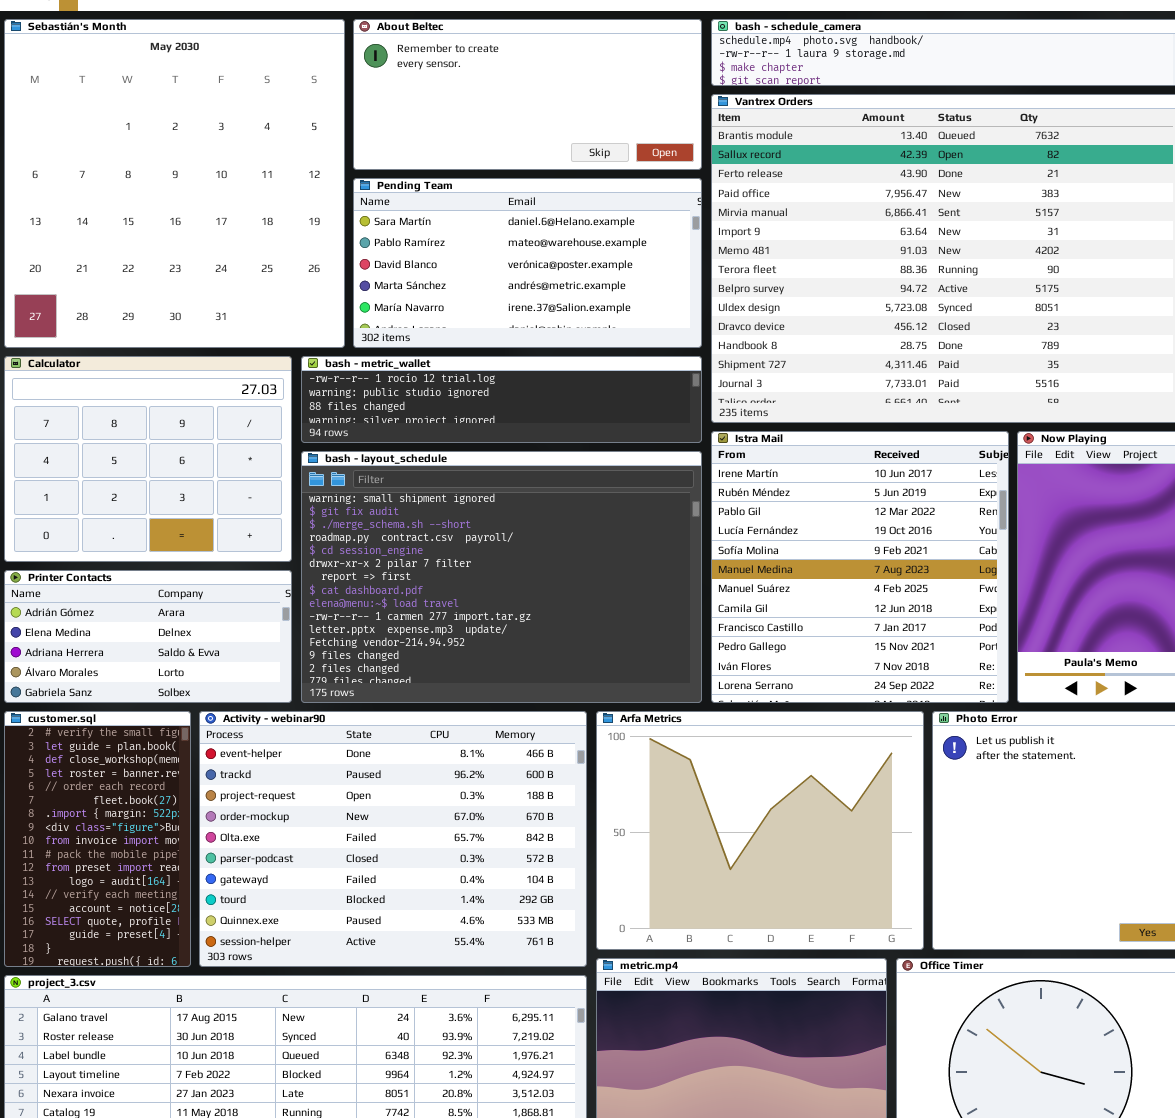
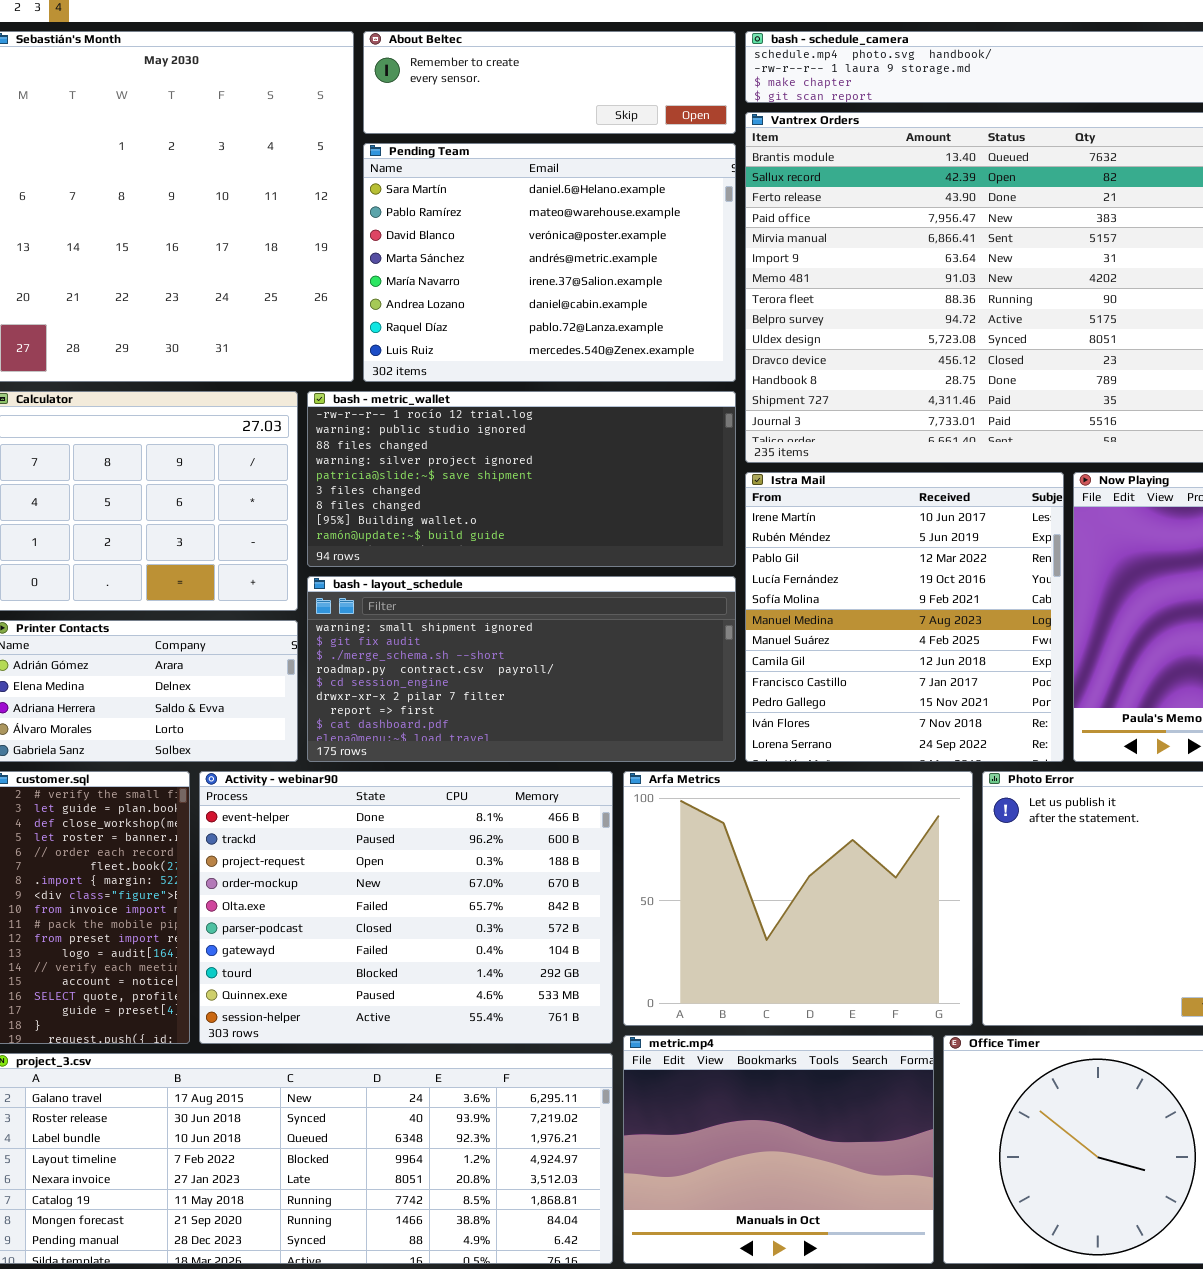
About Beltec: [353,19,702,170] -> [363,31,736,134], resized
Pending Team: [353,178,702,348] -> [363,143,736,382], resized
bash - metric_wallet: [301,356,702,443] -> [307,391,736,567], resized
bash - layout_schedule: [301,451,702,703] -> [307,576,736,762], resized

